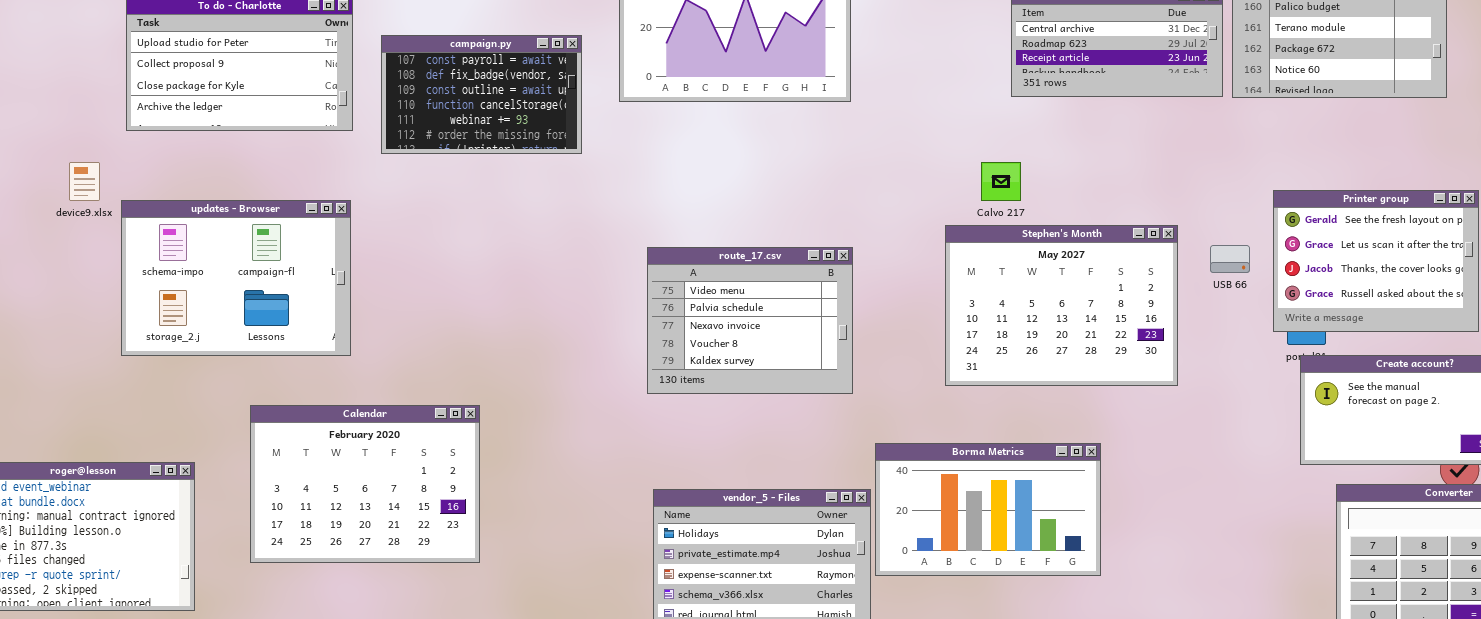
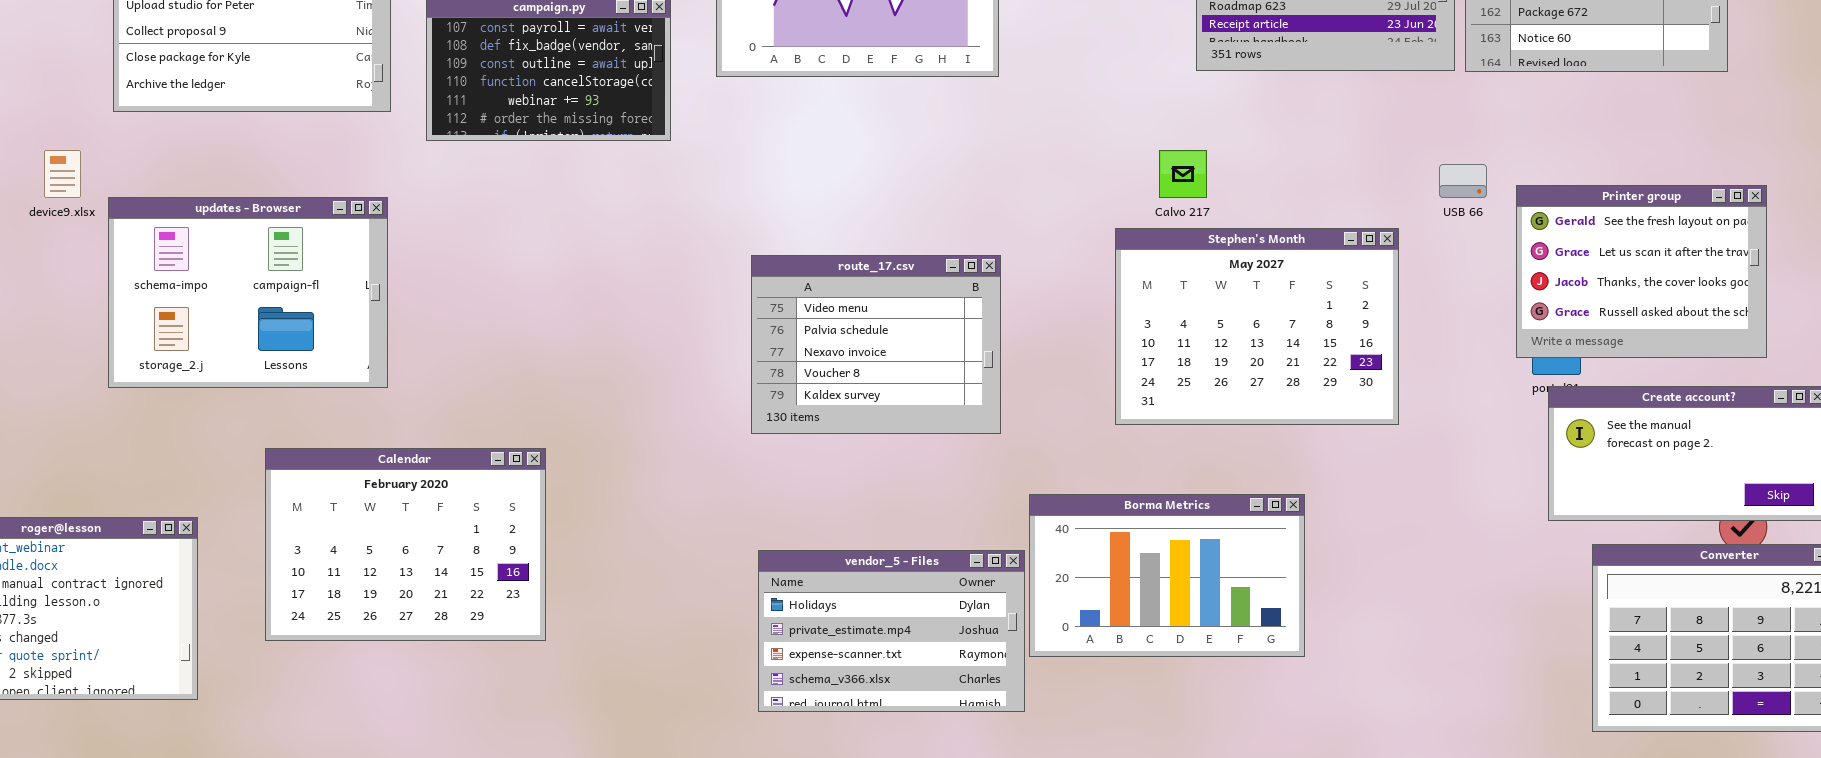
USB 66: [1210,245,1250,273] -> [1439,164,1487,198], moved

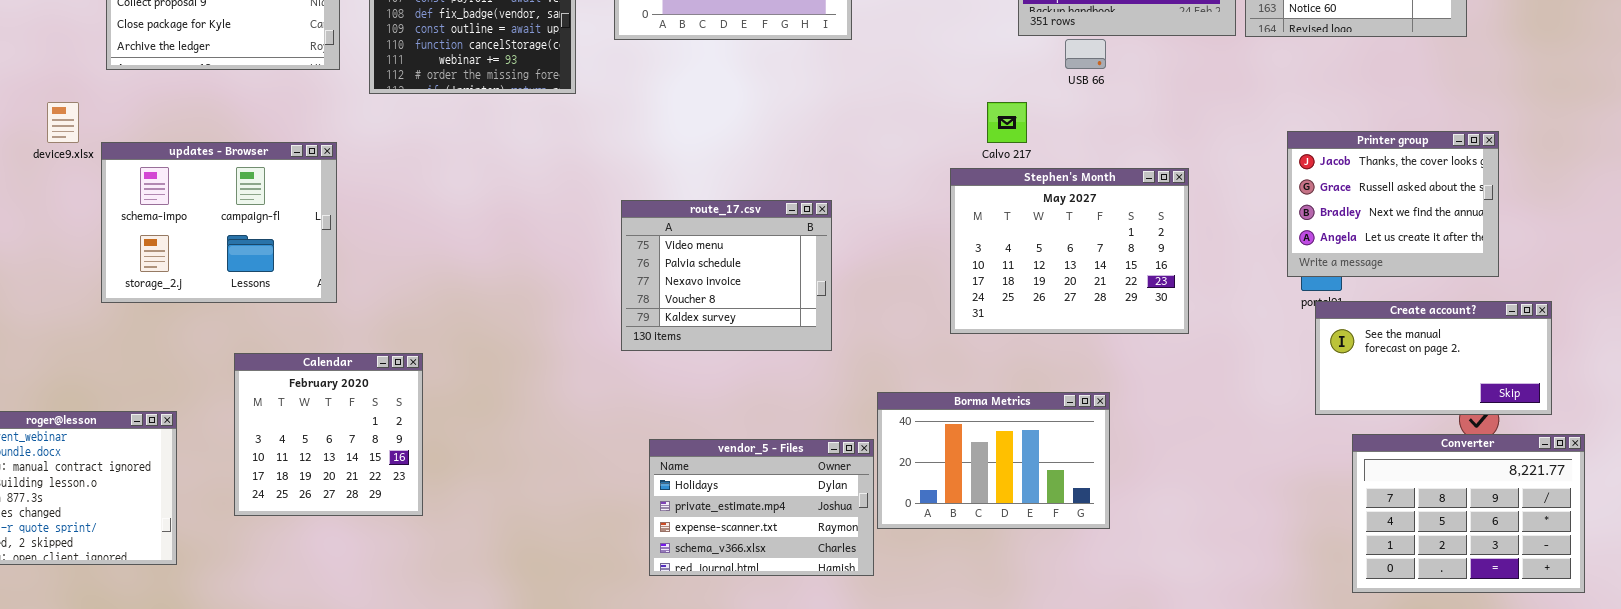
USB 66: [1439,164,1487,198] -> [1065,39,1106,69], moved
Printer group: [1516,185,1767,358] -> [1287,131,1499,277], scrolled down 2 rows
route_17.csv: [751,255,1001,434] -> [621,200,832,351], moved
Calendar: [265,448,546,641] -> [234,353,423,516], resized

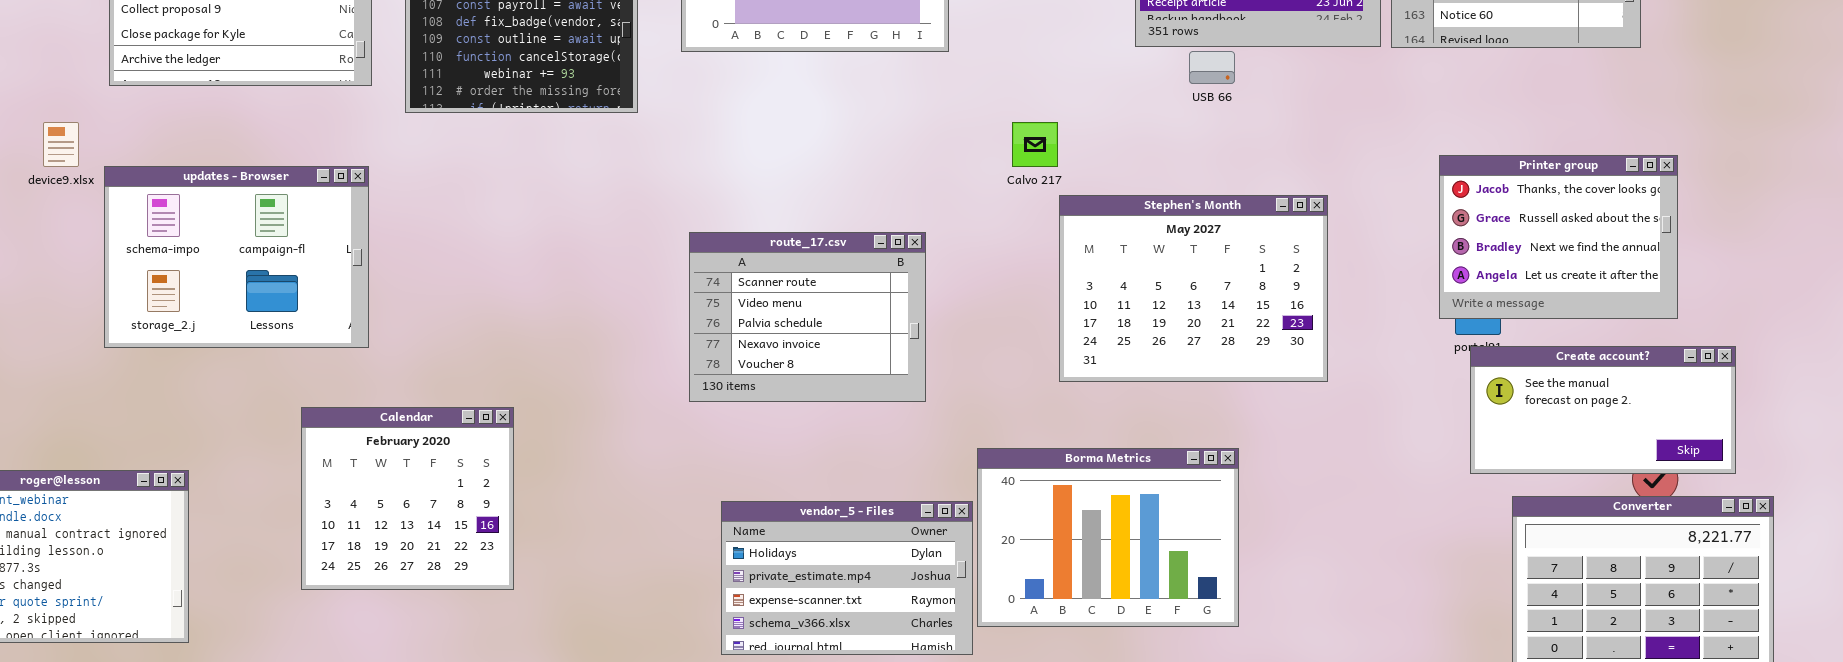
Calvo 217: [987,102,1027,143] -> [1012,122,1058,167], moved
route_17.csv: [621,200,832,351] -> [689,232,926,402], scrolled up 1 row
Calendar: [234,353,423,516] -> [301,407,514,590], moved
Borma Metrics: [877,392,1110,529] -> [977,448,1239,627], resized

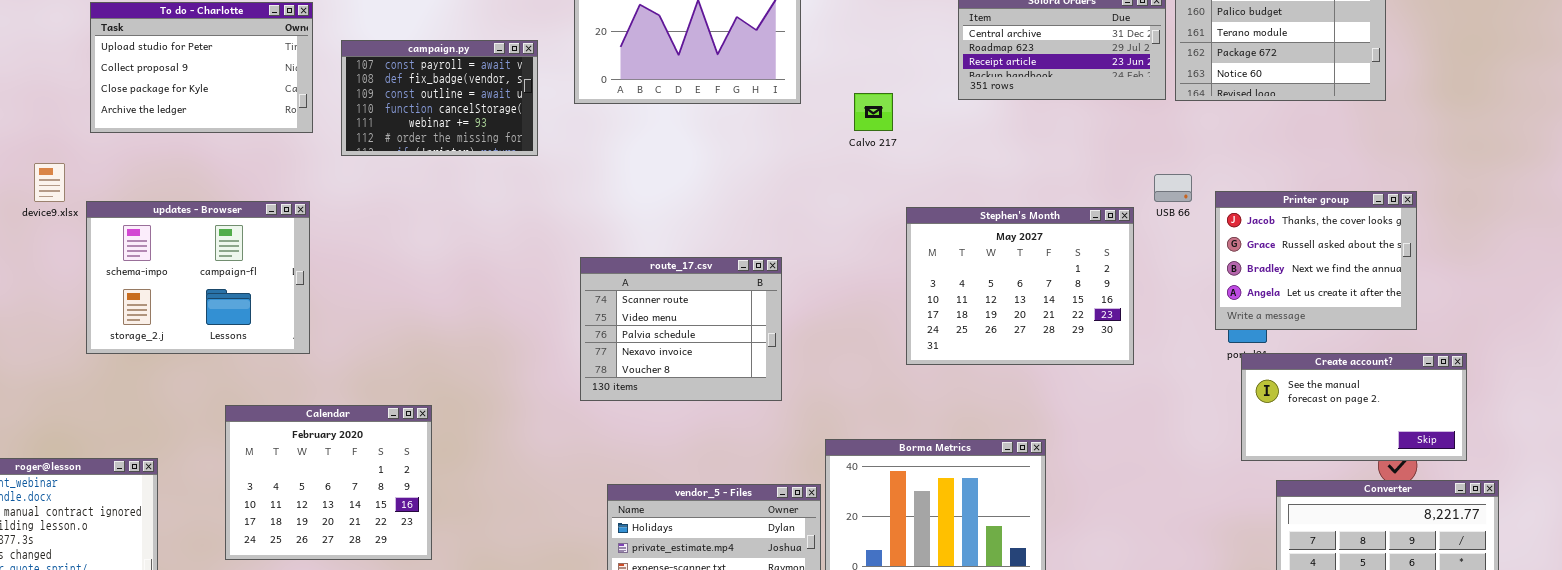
USB 66: [1189,51,1235,84] -> [1154,174,1192,202], moved
Calvo 217: [1012,122,1058,167] -> [854,93,893,131], moved
Stephen's Month: [1059,195,1328,382] -> [906,207,1134,365], moved
Calendar: [301,407,514,590] -> [225,405,432,560], resized

